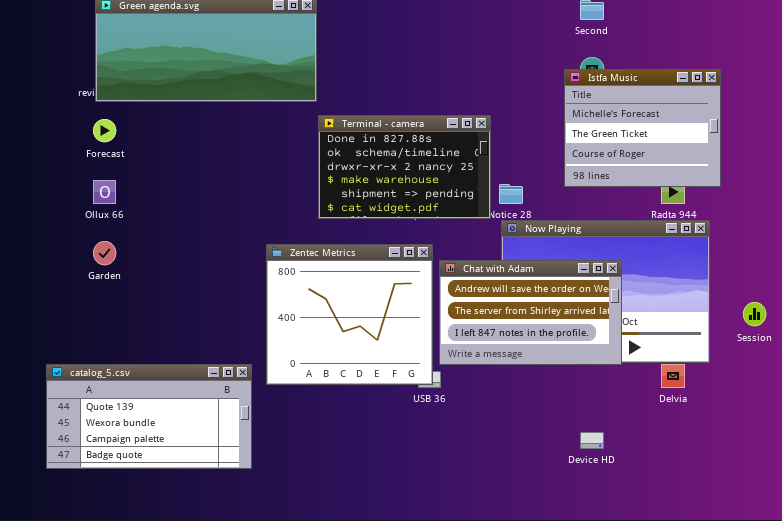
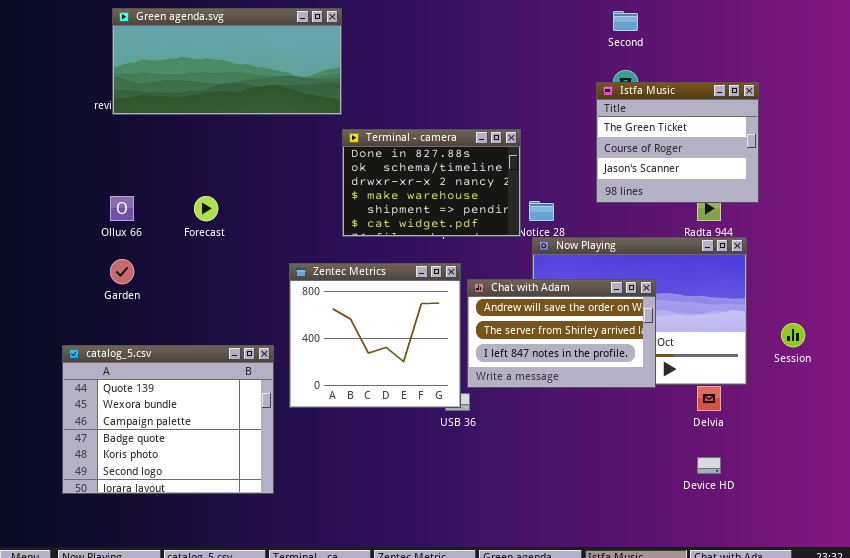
Istfa Music: [564,69,721,187] -> [596,82,759,203], scrolled down 1 row
Forecast: [93,119,116,142] -> [194,196,218,221], moved
catalog_5.csv: [46,364,252,469] -> [62,345,274,494], resized
Device HD: [580,432,604,449] -> [697,457,721,474], moved

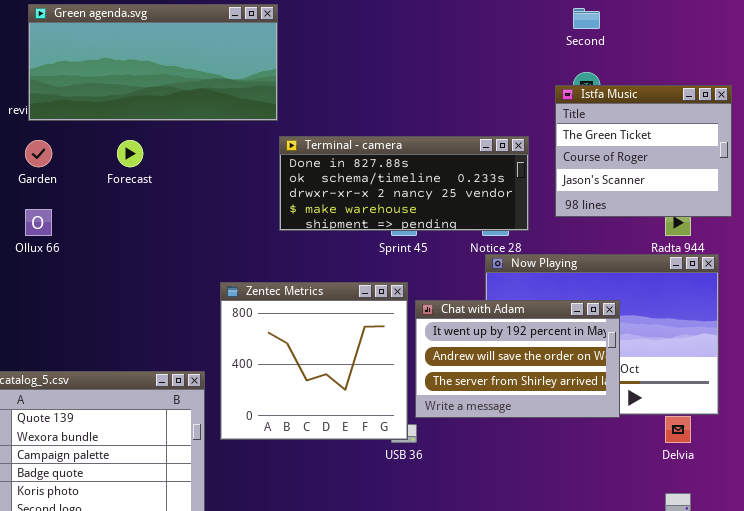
Terminal - camera: [342,129,521,237] -> [279,136,529,231], resized
Forecast: [194,196,218,221] -> [117,140,143,167], moved
Garden: [110,259,134,284] -> [25,140,52,167], moved
Chat with Adam: [467,279,656,388] -> [415,300,620,418], scrolled up 1 row

